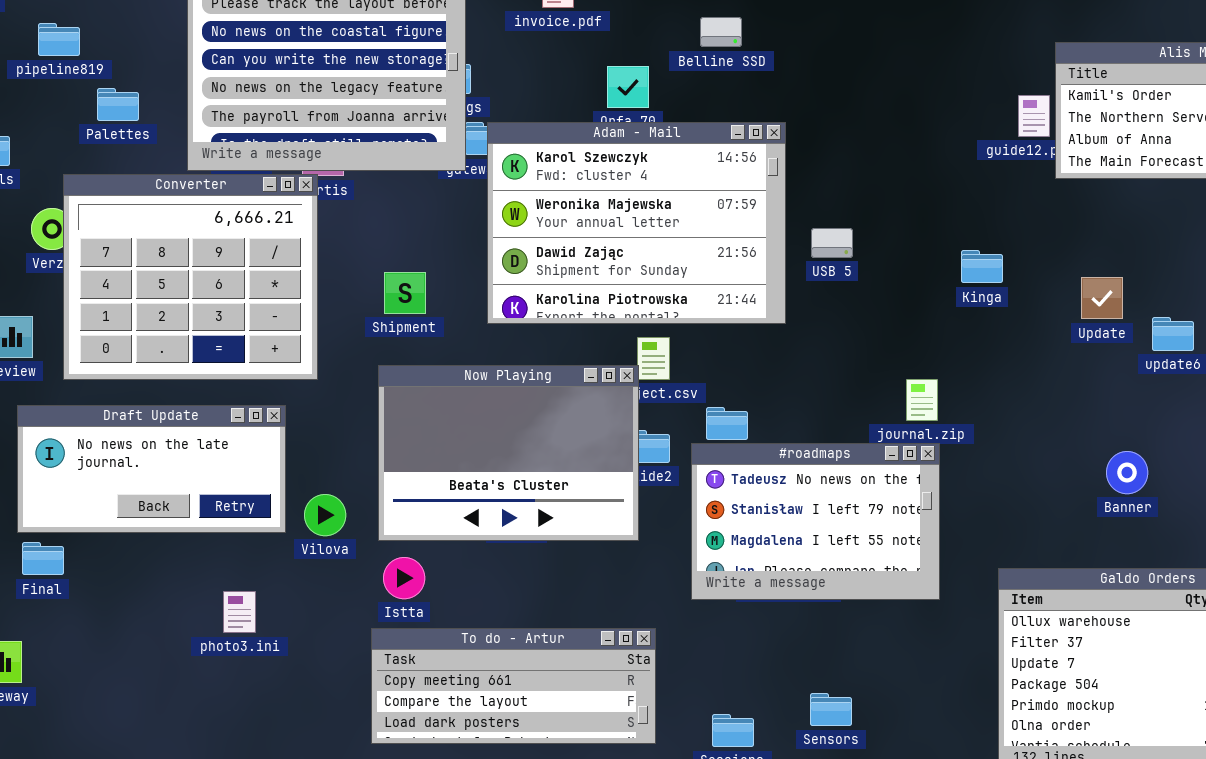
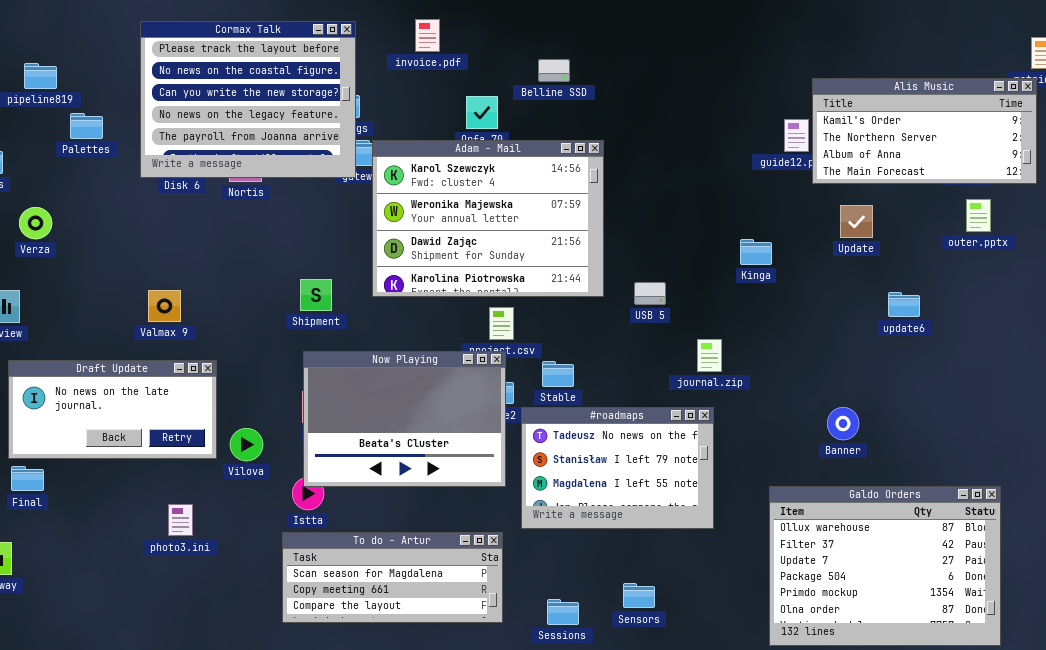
Converter: [63,174,318,380] -> none, closed
USB 5: [811,228,853,258] -> [634,282,666,305], moved
Shipment: [384,272,426,314] -> [300,279,332,311], moved
Update: [1081,277,1123,319] -> [840,205,873,238], moved
Now Playing: [378,365,639,541] -> [303,351,506,487], moved
#roadmaps: [691,443,940,600] -> [521,407,714,529], moved
Banner: [1106,451,1148,494] -> [827,407,859,440], moved
To do - Artur: [371,628,656,744] -> [282,532,503,623], scrolled up 1 row

